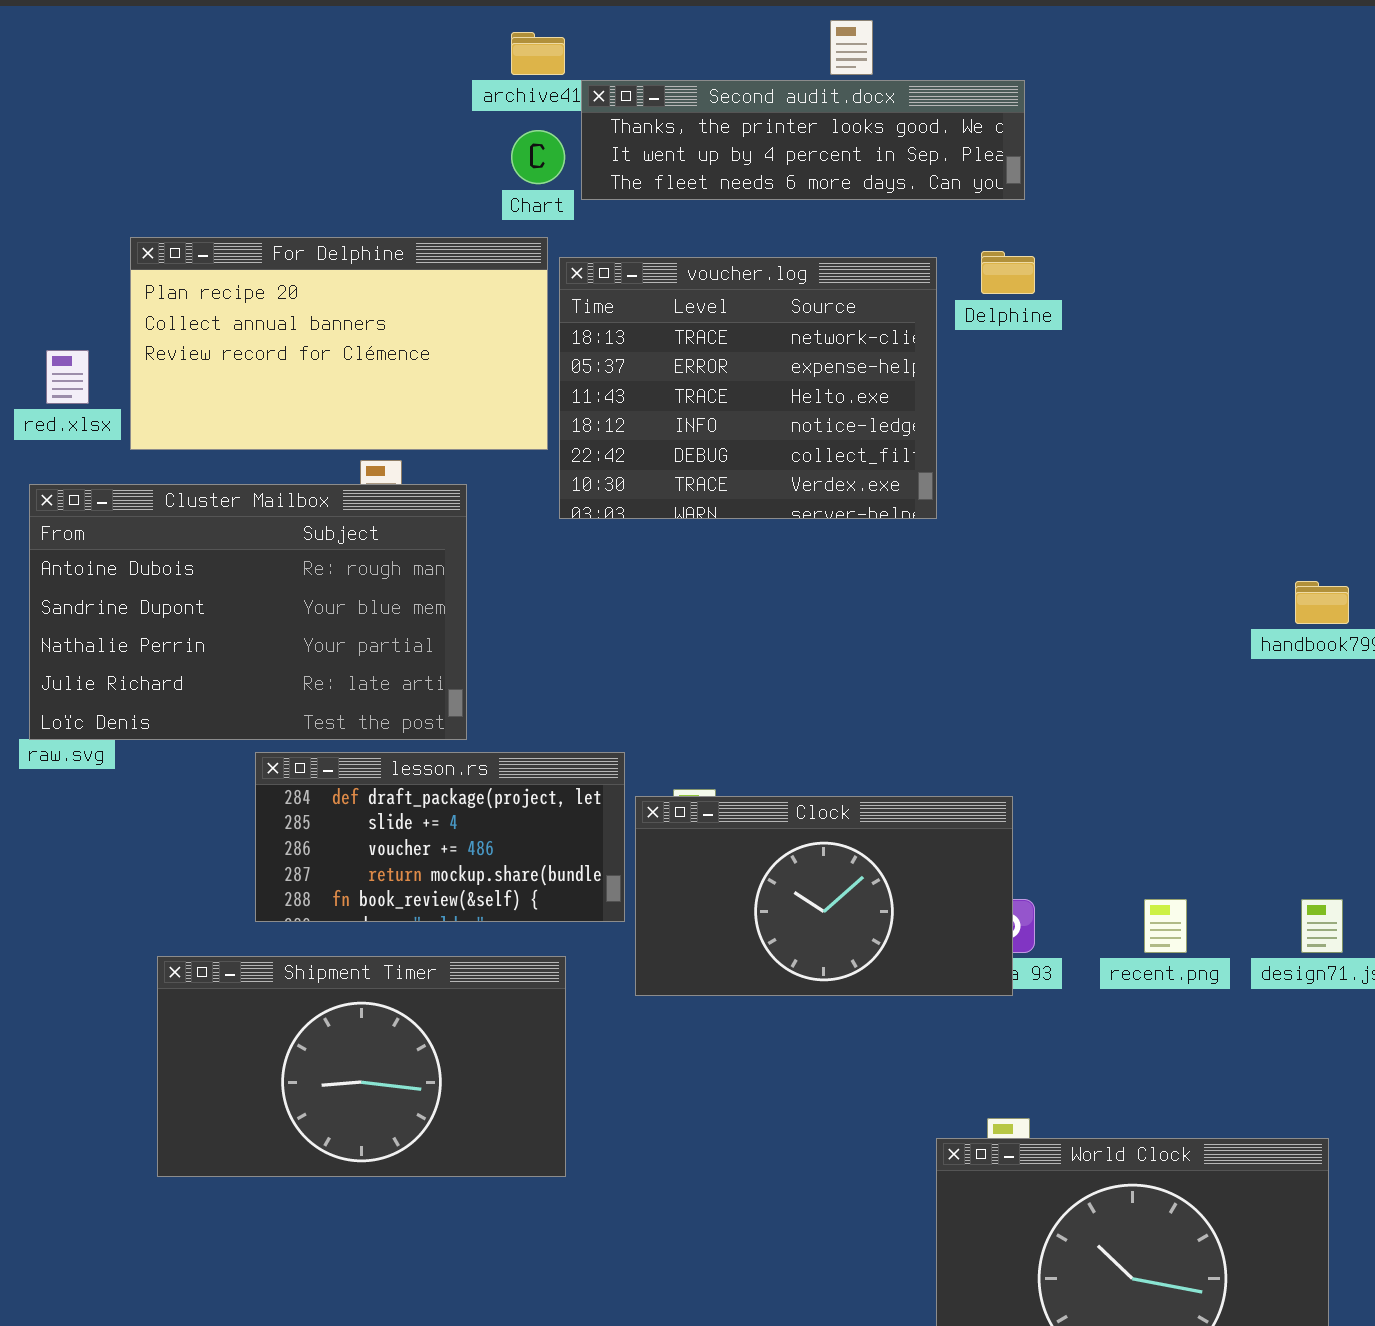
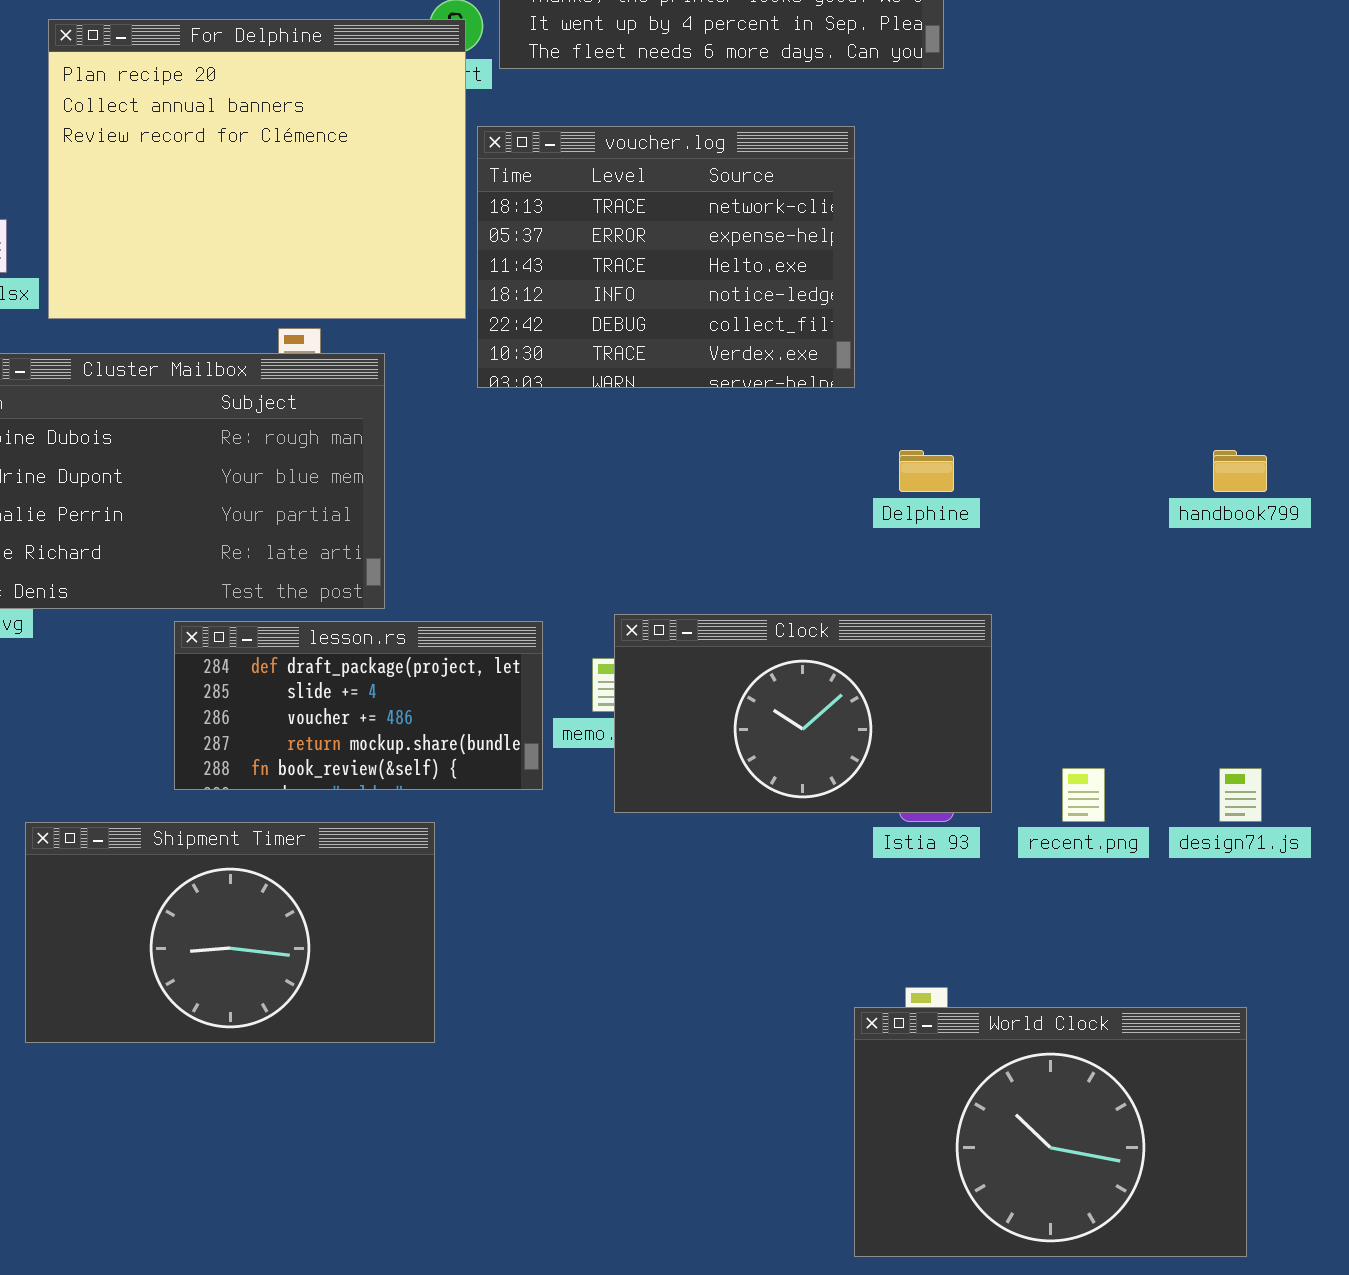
For Delphine: [130,237,548,450] -> [48,19,466,319], resized
Delphine: [981,251,1035,294] -> [899,450,954,492], moved
Clock: [635,796,1013,996] -> [614,614,992,813], moved
Shipment Timer: [157,956,566,1177] -> [25,822,435,1043], moved

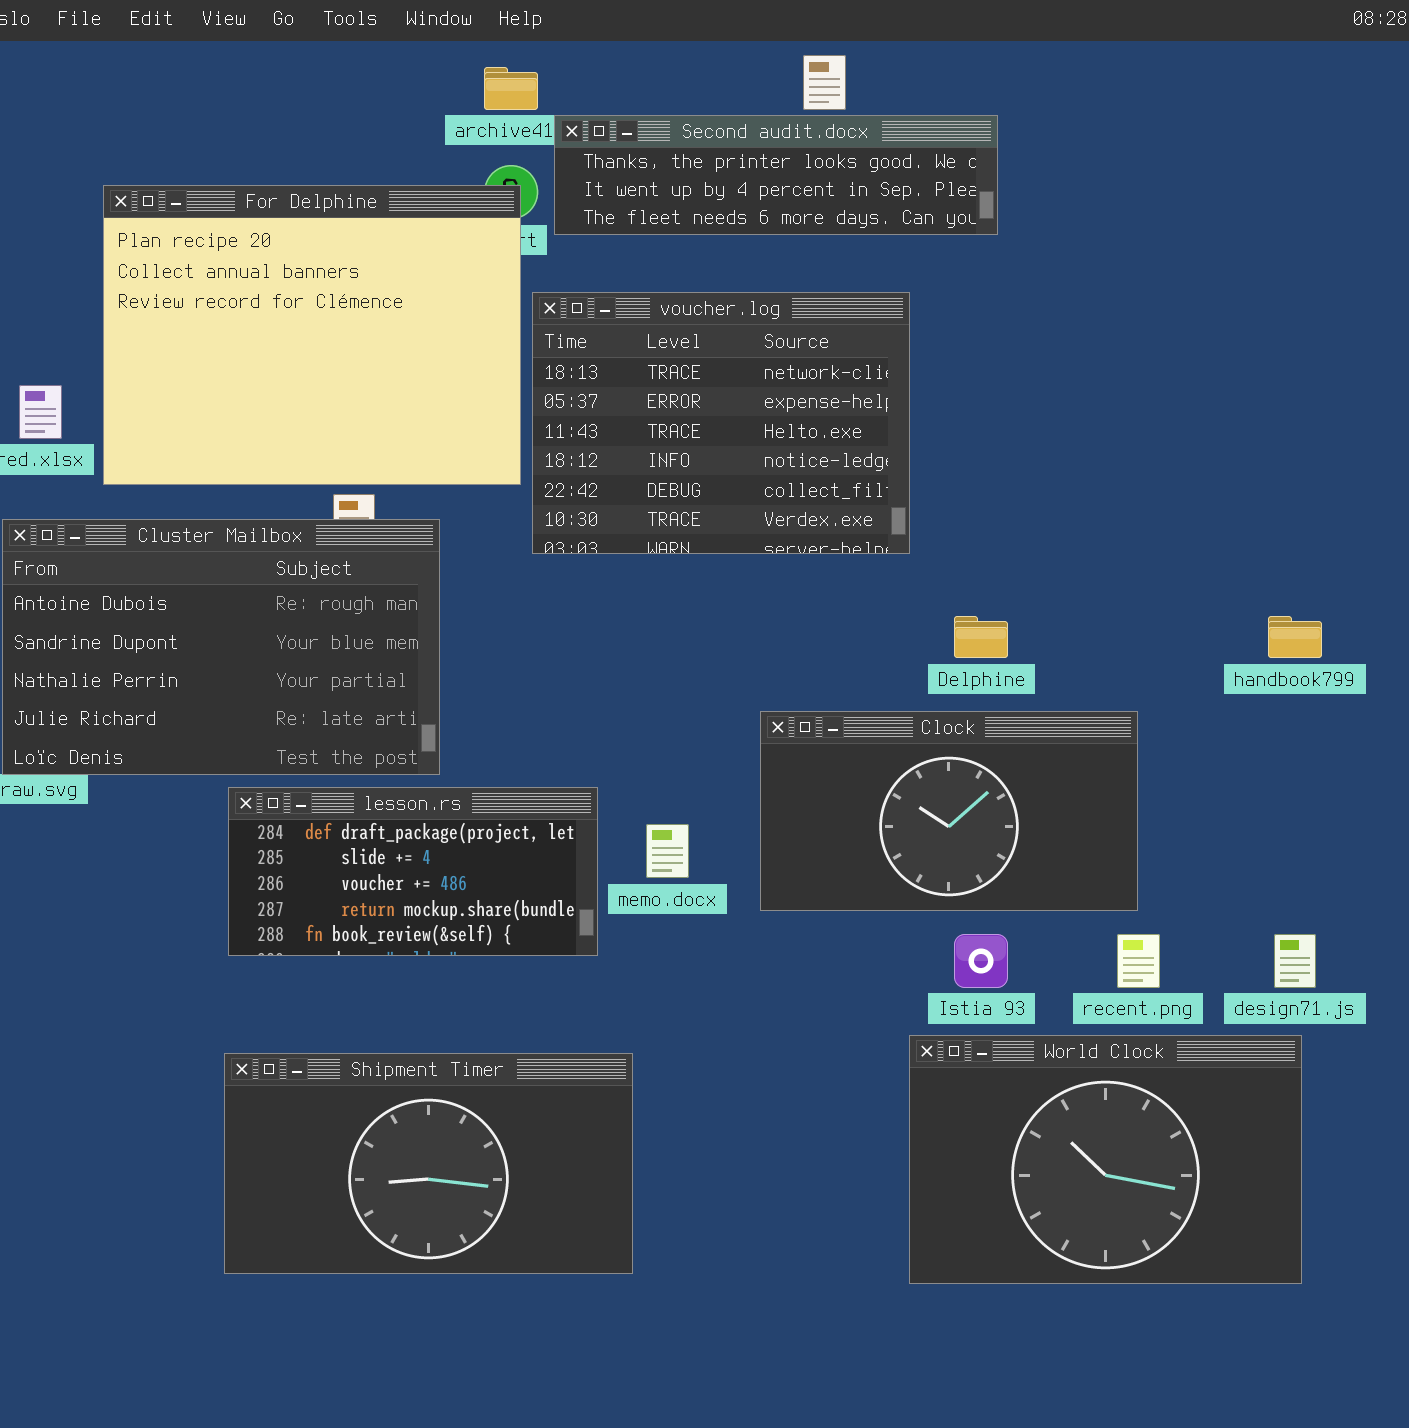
Clock: [614,614,992,813] -> [760,711,1138,911], moved
Shipment Timer: [25,822,435,1043] -> [224,1053,633,1274], moved
World Clock: [854,1007,1247,1257] -> [909,1035,1302,1284], moved

